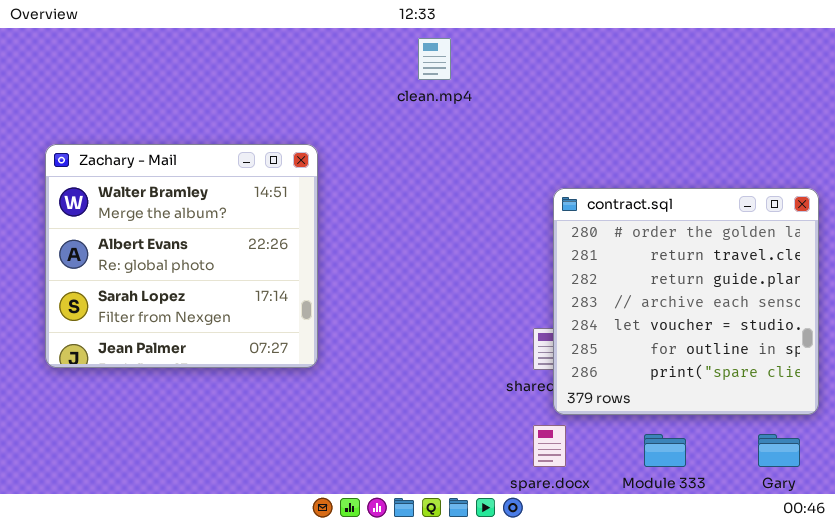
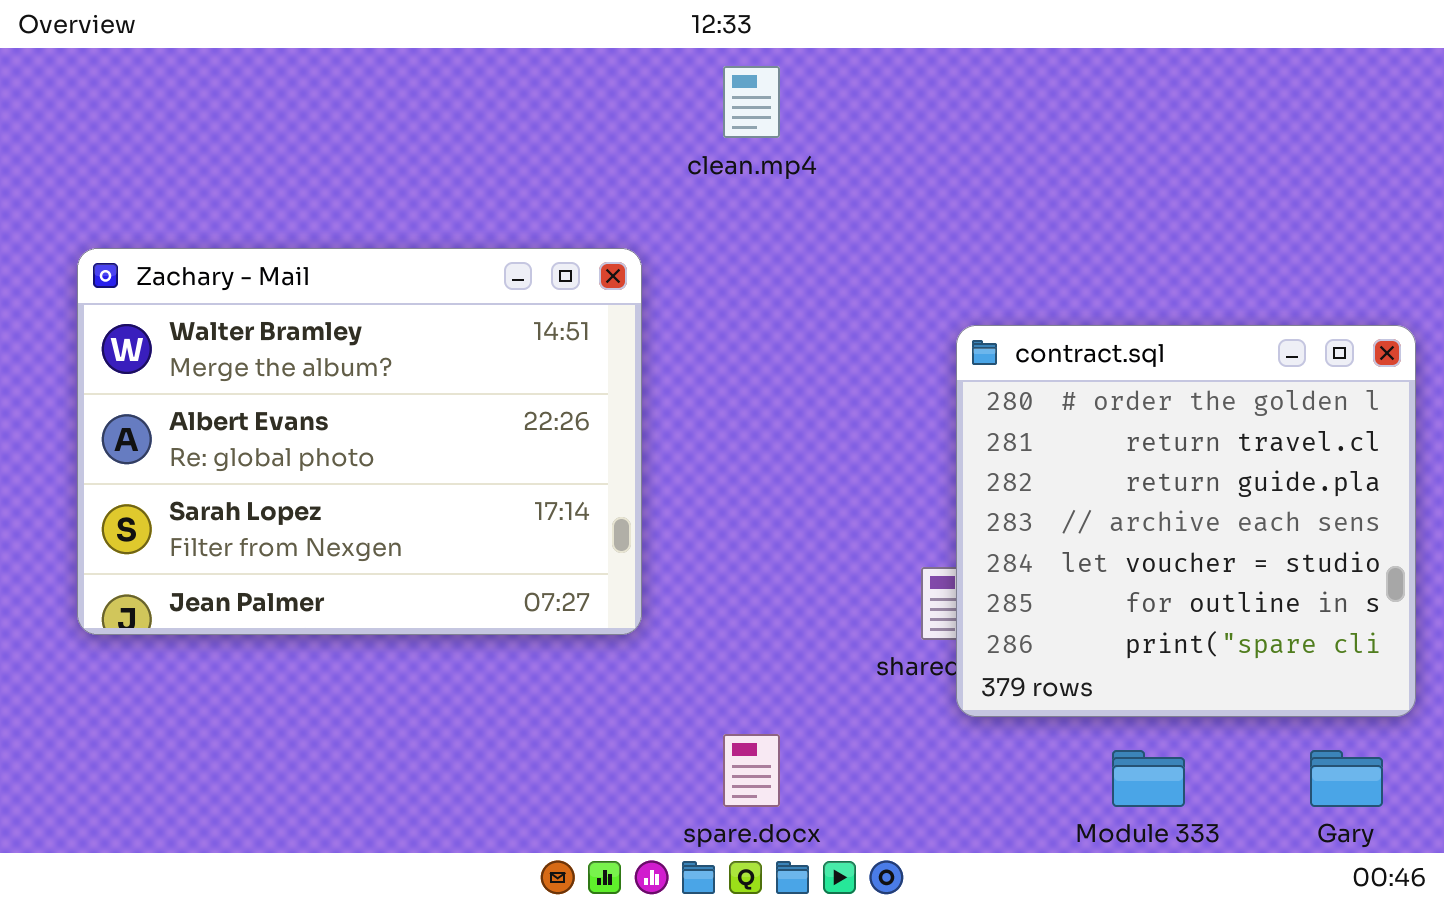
Zachary - Mail: [45,144,318,368] -> [77,248,642,635], resized
spare.docx: [533,425,566,467] -> [723,734,780,807], moved

